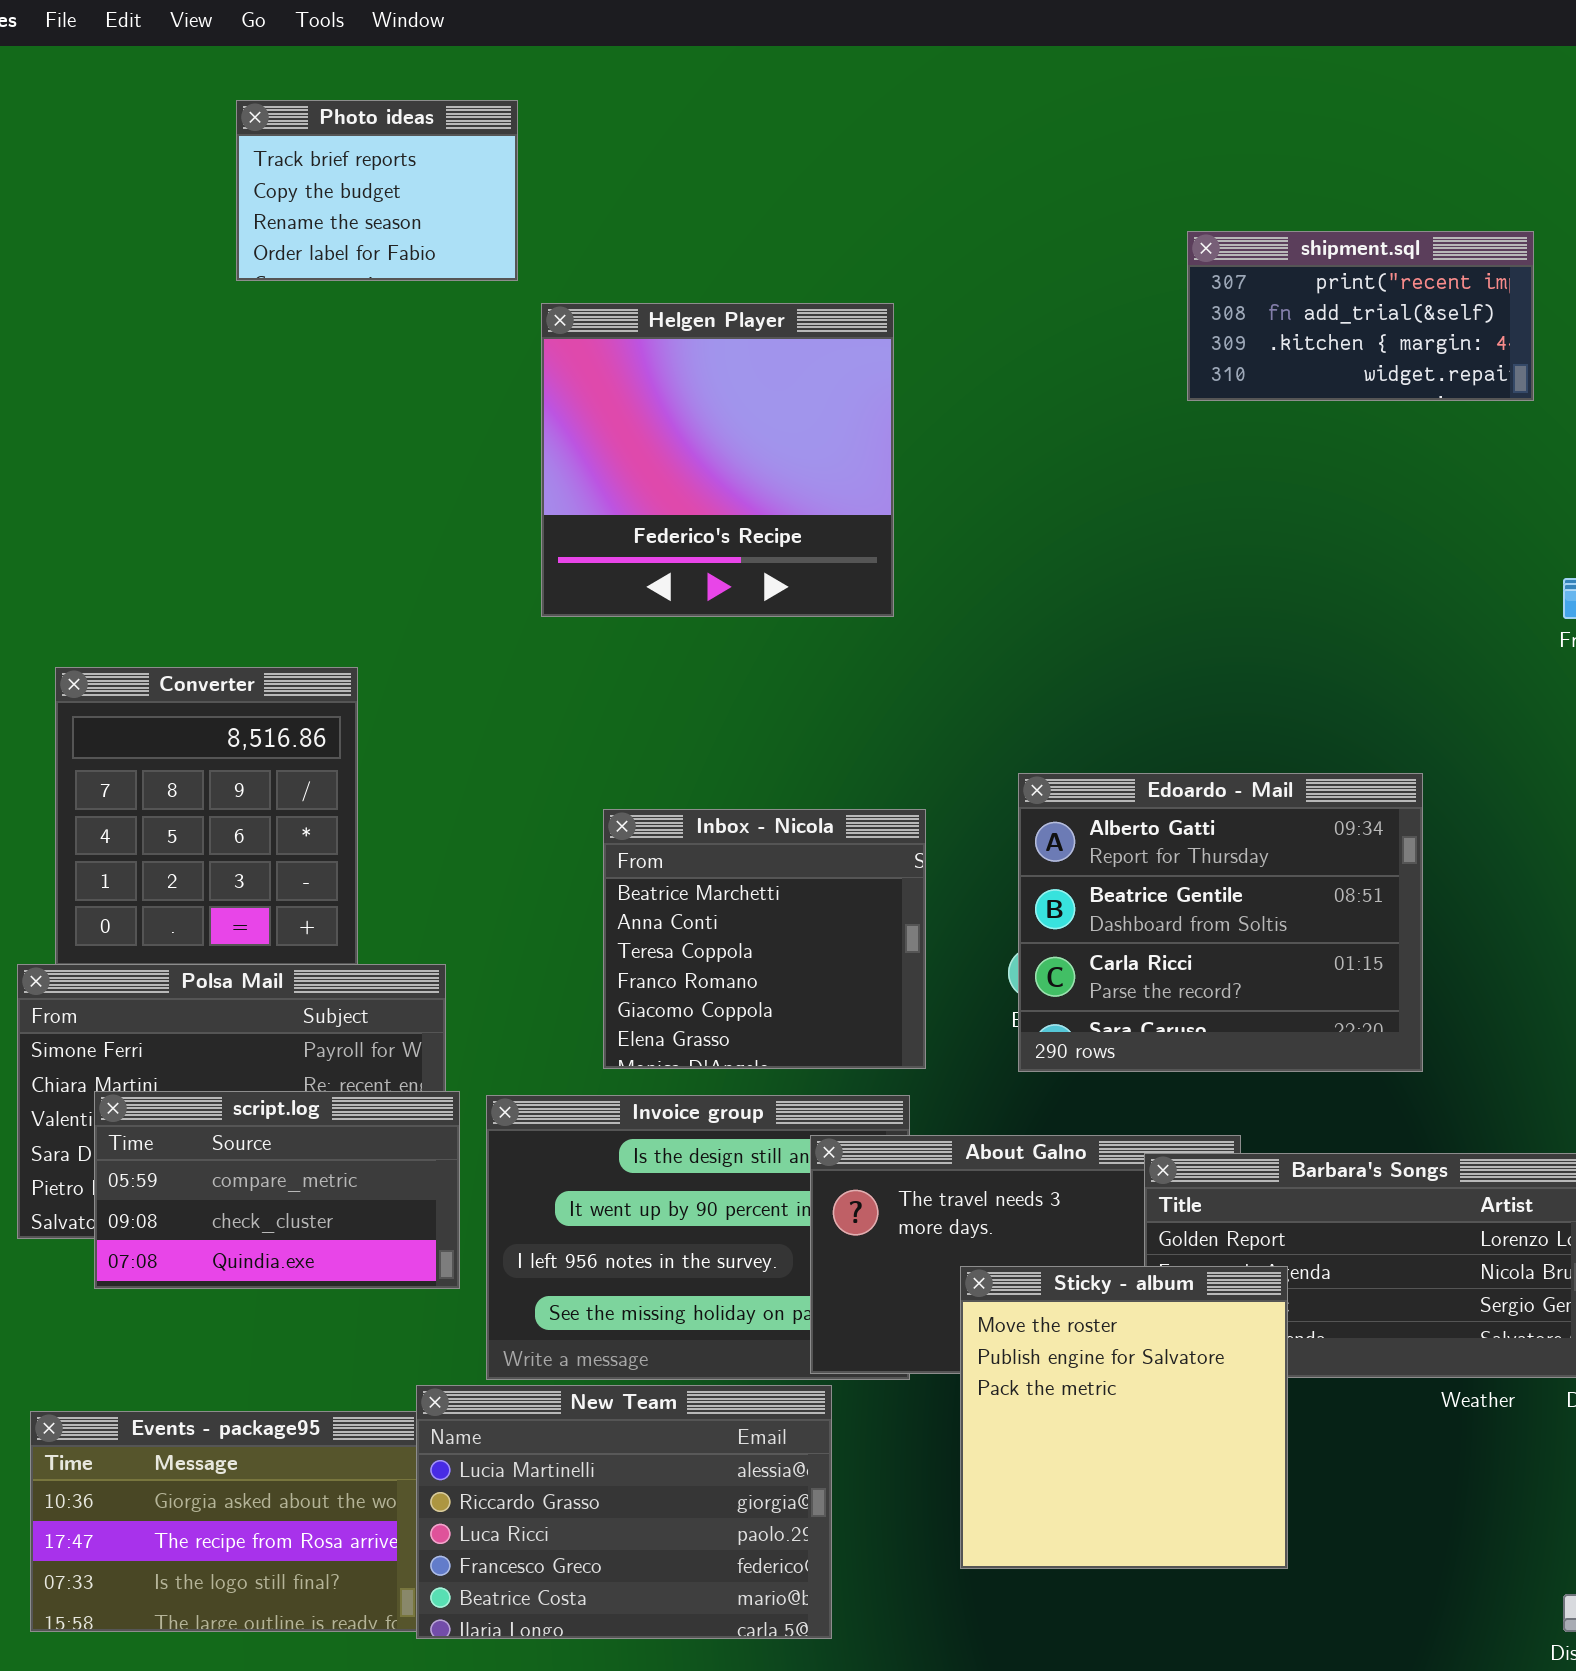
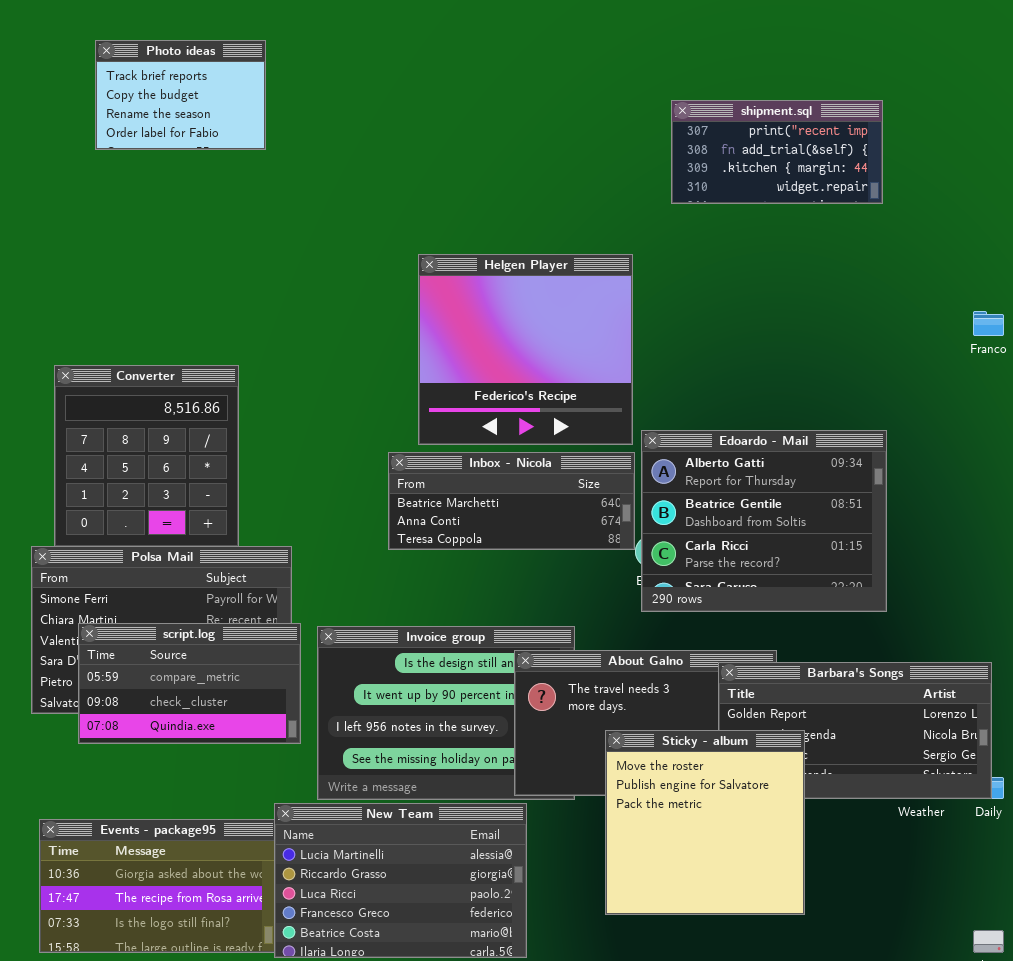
Photo ideas: [236,100,518,281] -> [95,40,266,150], moved
shipment.sql: [1187,231,1534,401] -> [671,100,883,204], moved
Helgen Player: [541,303,894,617] -> [418,254,633,445], moved
Inbox - Nicola: [603,809,926,1069] -> [388,452,635,550], resized

